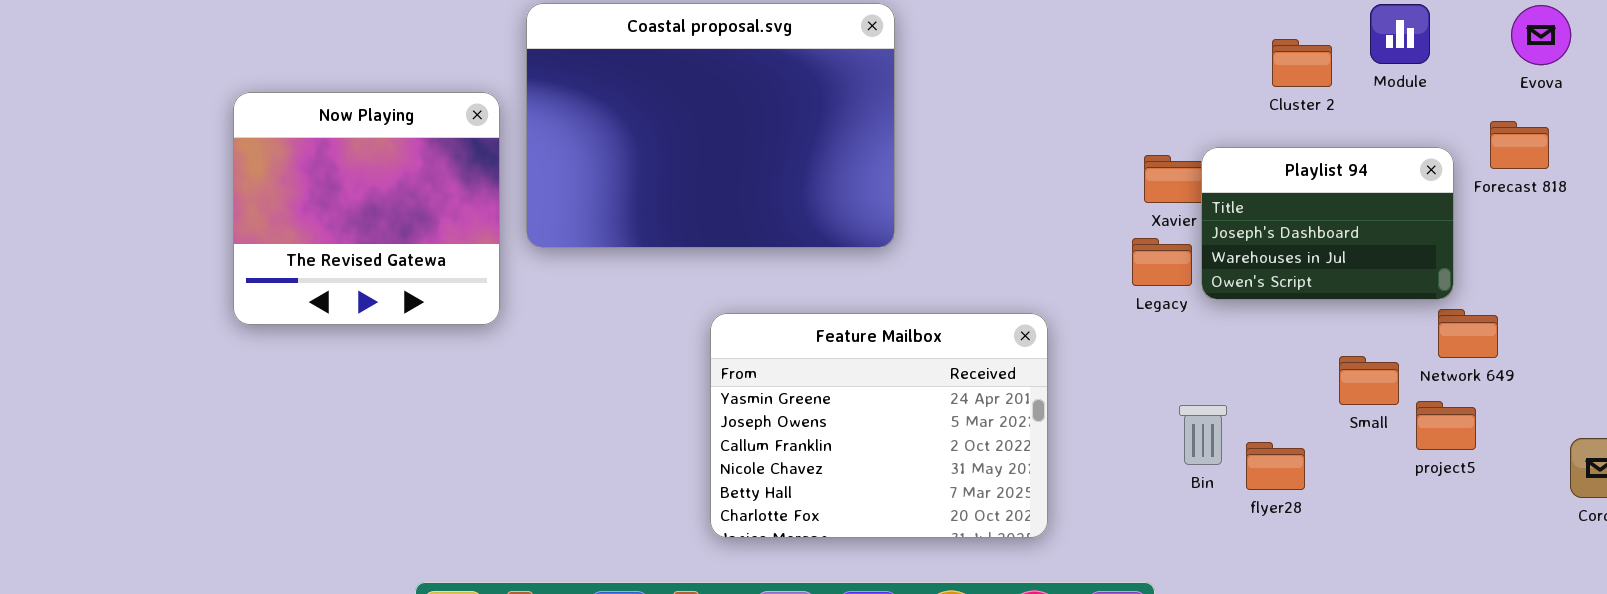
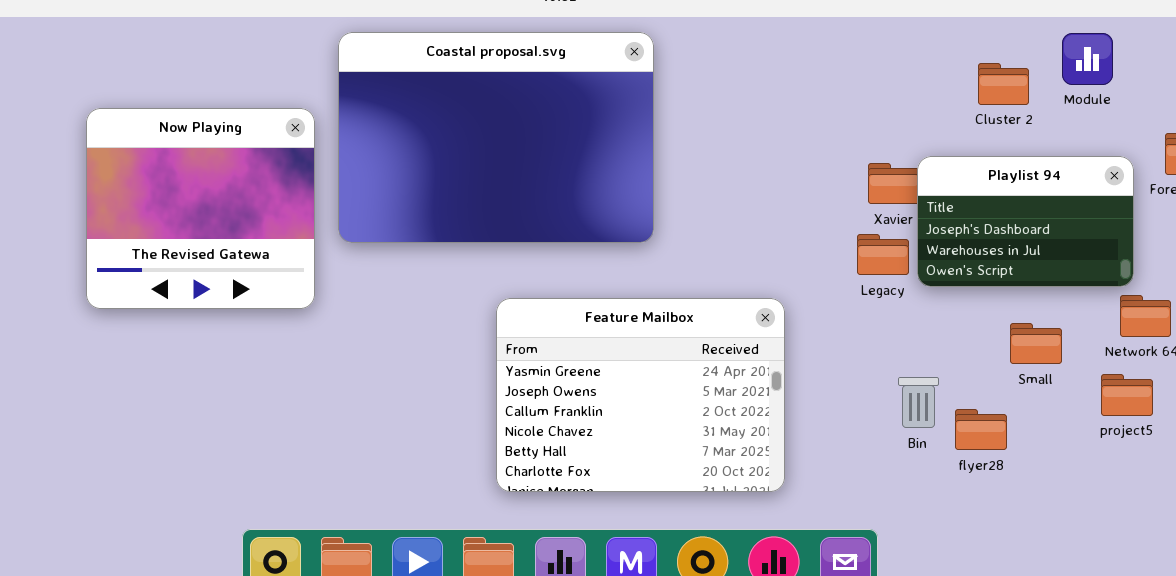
Small: [1339,356,1399,405] -> [1010,323,1062,364], moved

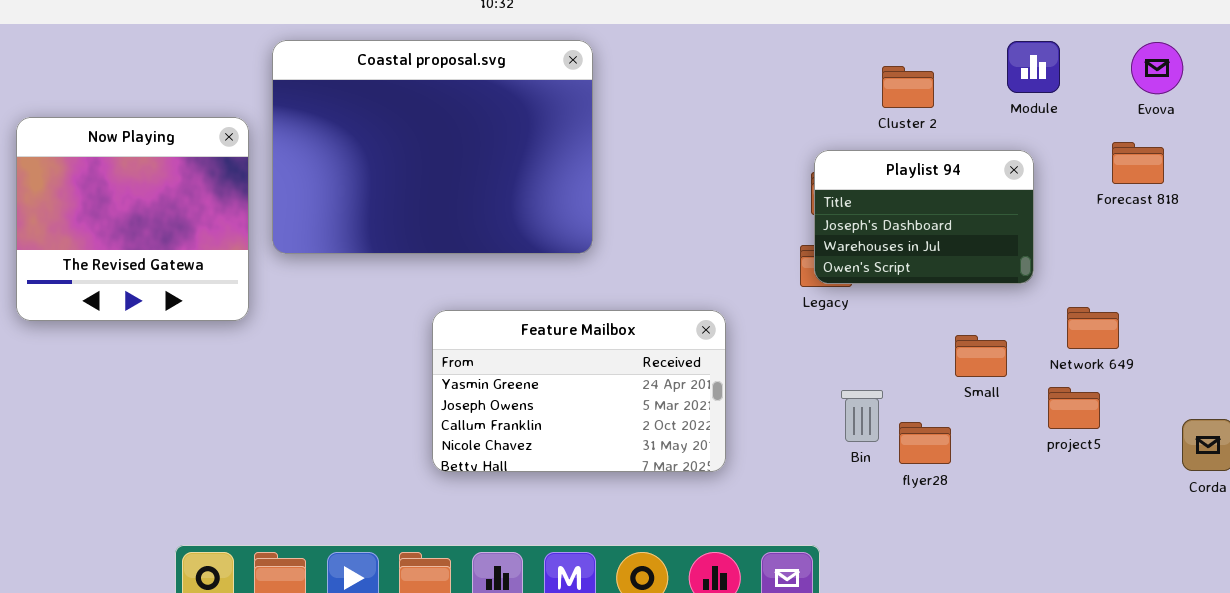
Cluster 2: [978,63,1029,105] -> [882,66,934,108], moved
Playlist 94: [917,156,1134,287] -> [814,150,1034,284], moved
Feature Mailbox: [496,298,785,492] -> [432,310,726,472], resized

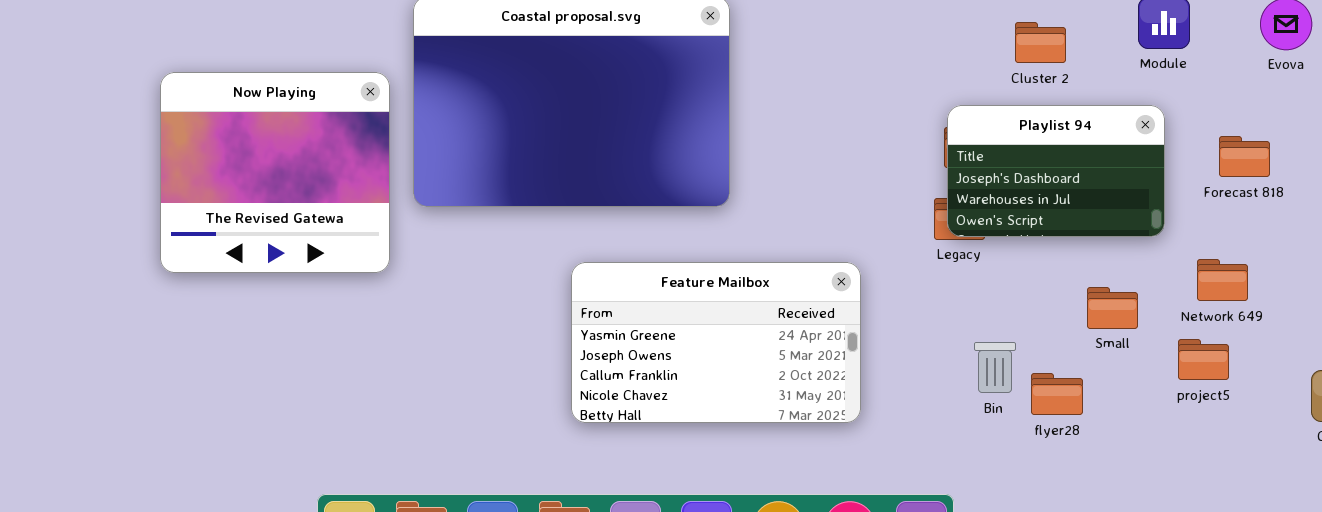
Forecast 818: [1112,142,1164,184] -> [1219,136,1270,177], moved

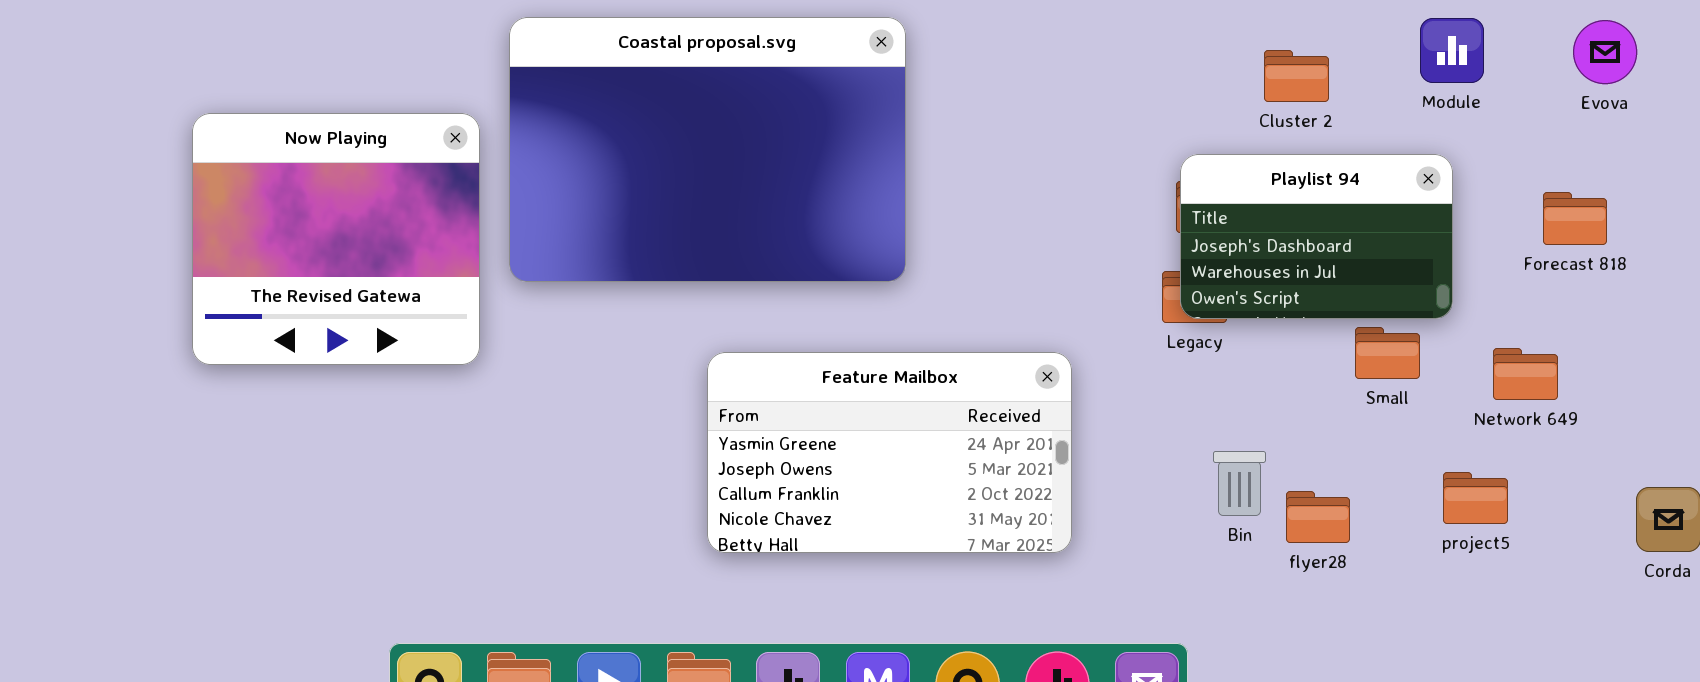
Forecast 818: [1219,136,1270,177] -> [1543,192,1607,245], moved
Small: [1087,287,1138,329] -> [1355,327,1420,379], moved
project5: [1178,339,1229,380] -> [1443,472,1508,524], moved

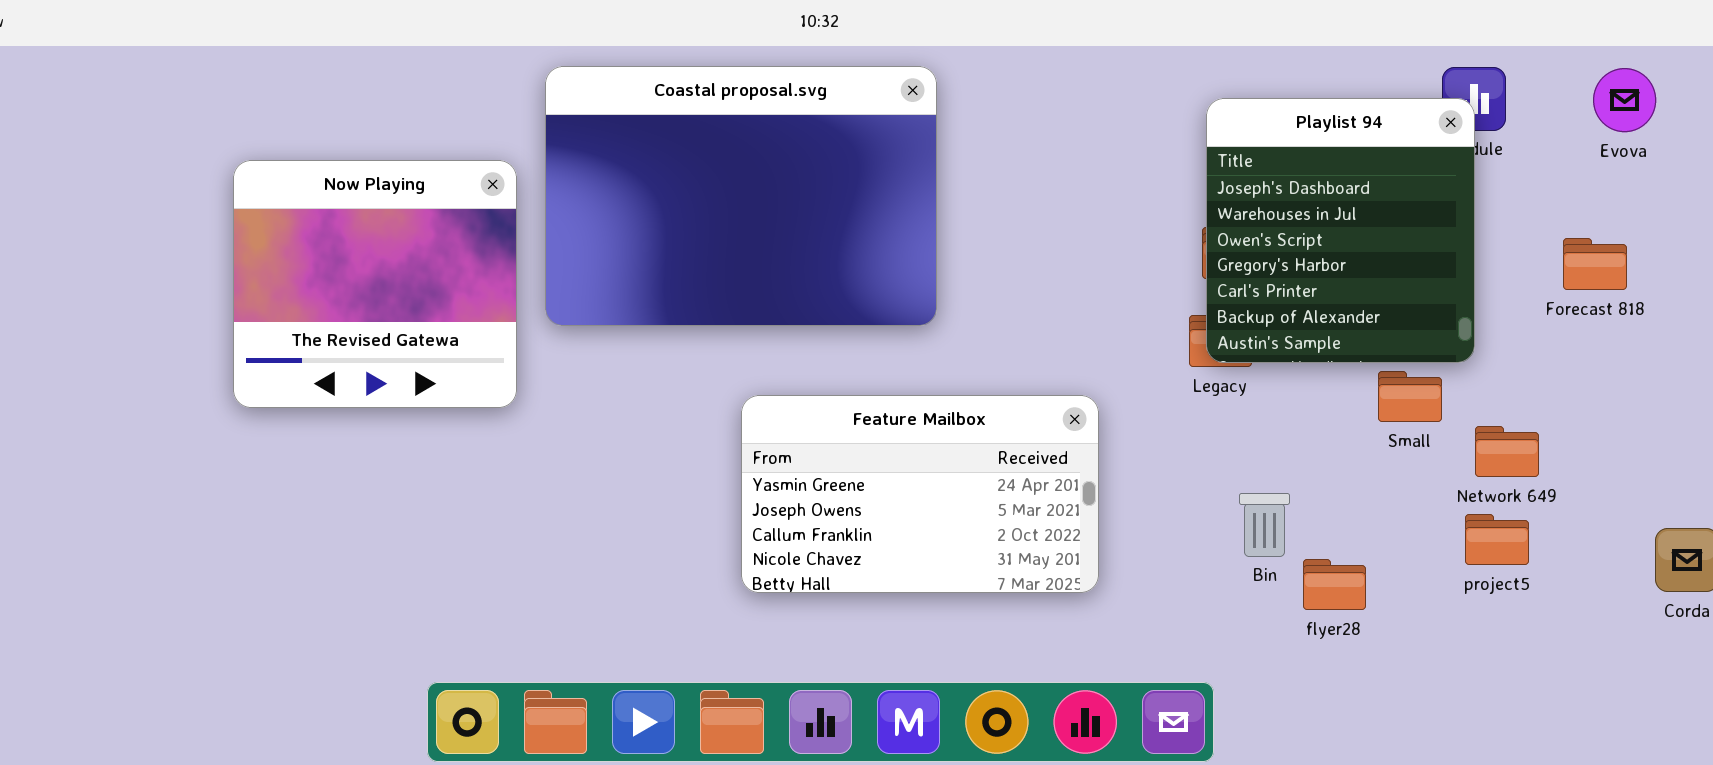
Playlist 94: [1180,154,1453,319] -> [1206,98,1475,363], resized
Network 649: [1493,348,1558,400] -> [1475,426,1539,477], moved
flyer28: [1286,491,1350,543] -> [1303,559,1366,610], moved

